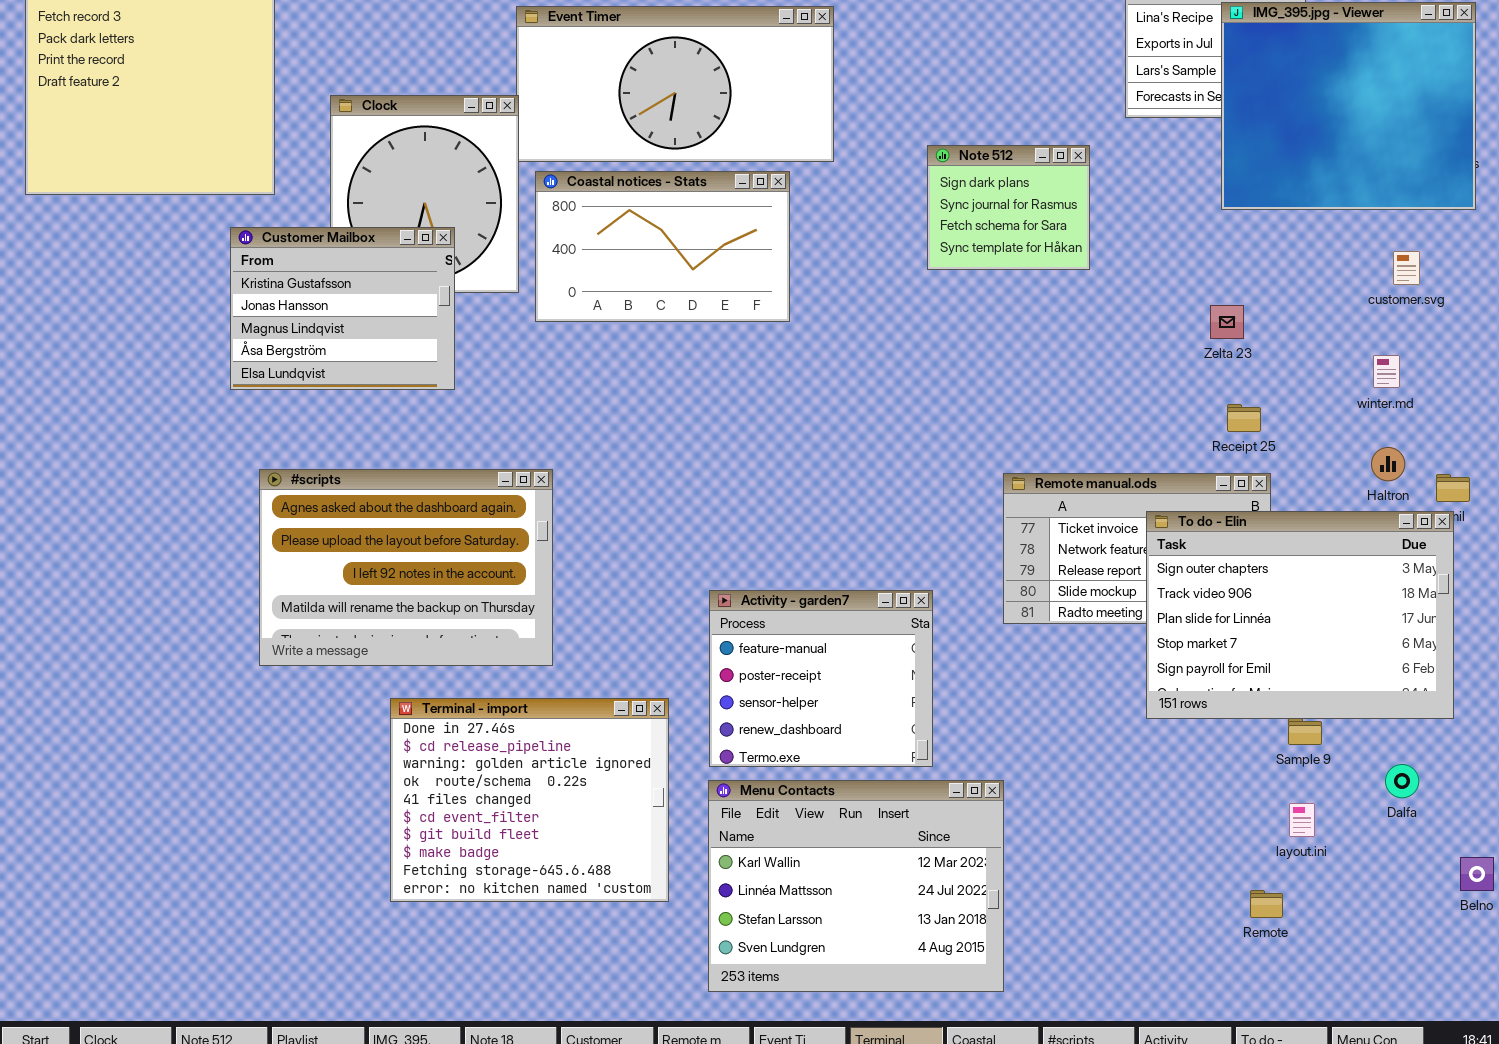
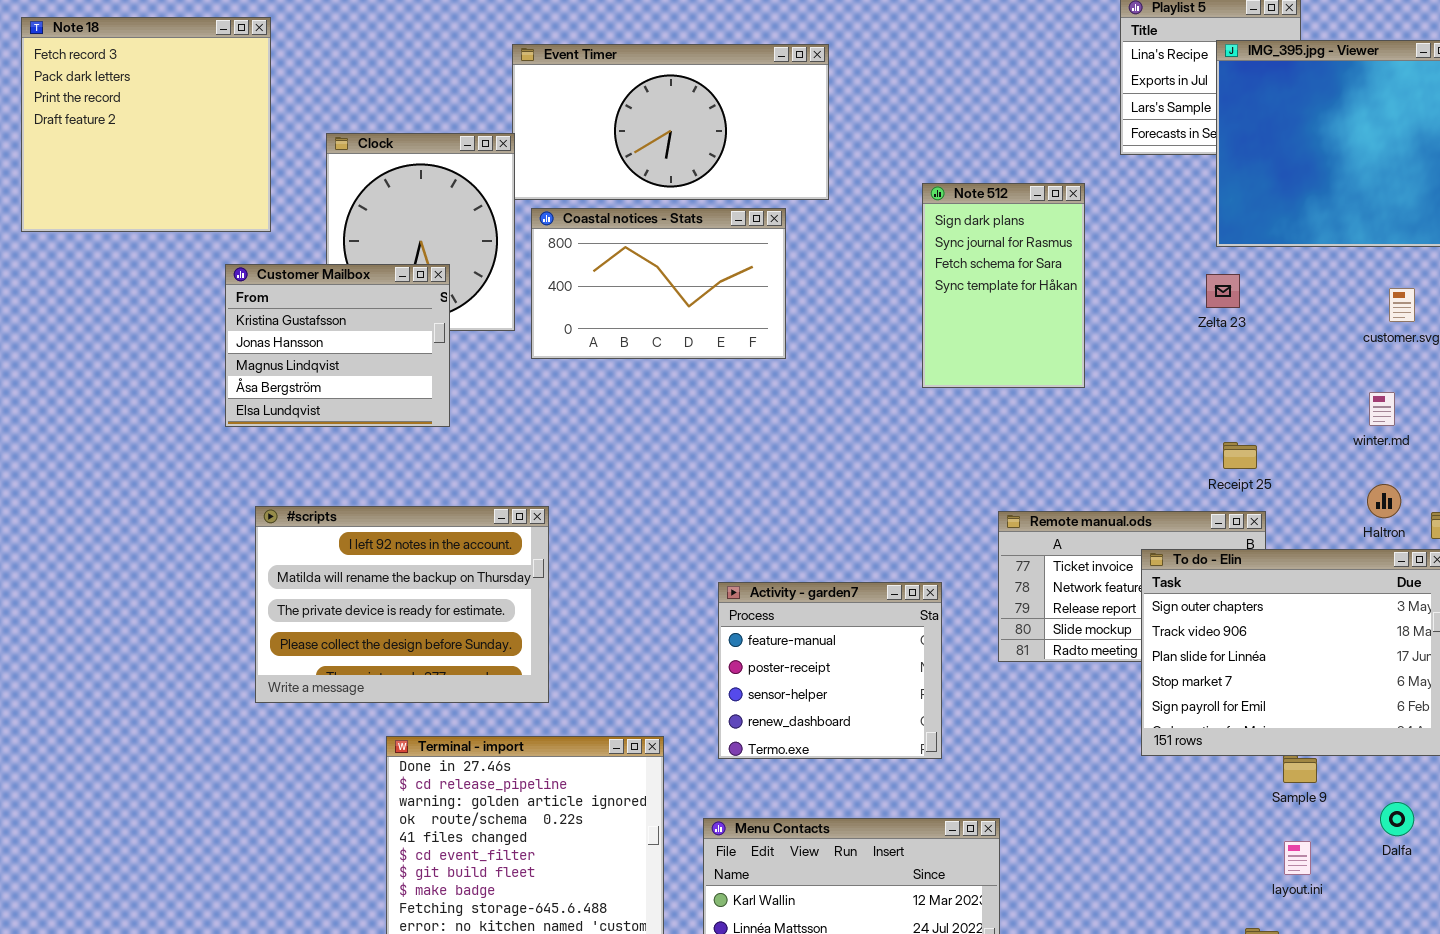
Note 512: [927,145,1090,270] -> [922,183,1085,388], resized
Zelta 23: [1210,305,1244,339] -> [1206,274,1240,308], moved
#scripts: [259,469,553,666] -> [255,506,549,703], scrolled down 2 rows
Activity - garden7: [709,590,933,767] -> [718,582,942,759], moved

